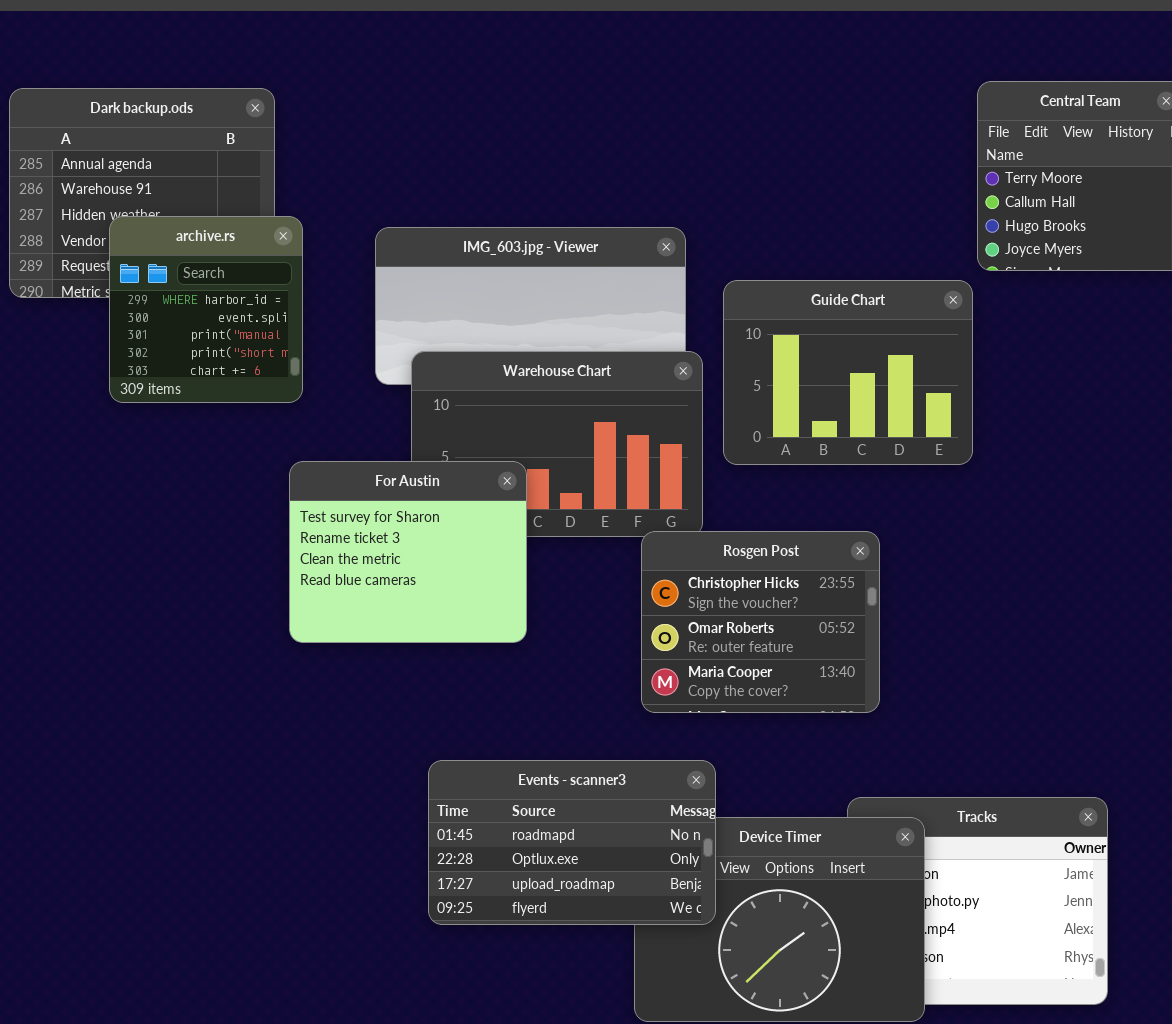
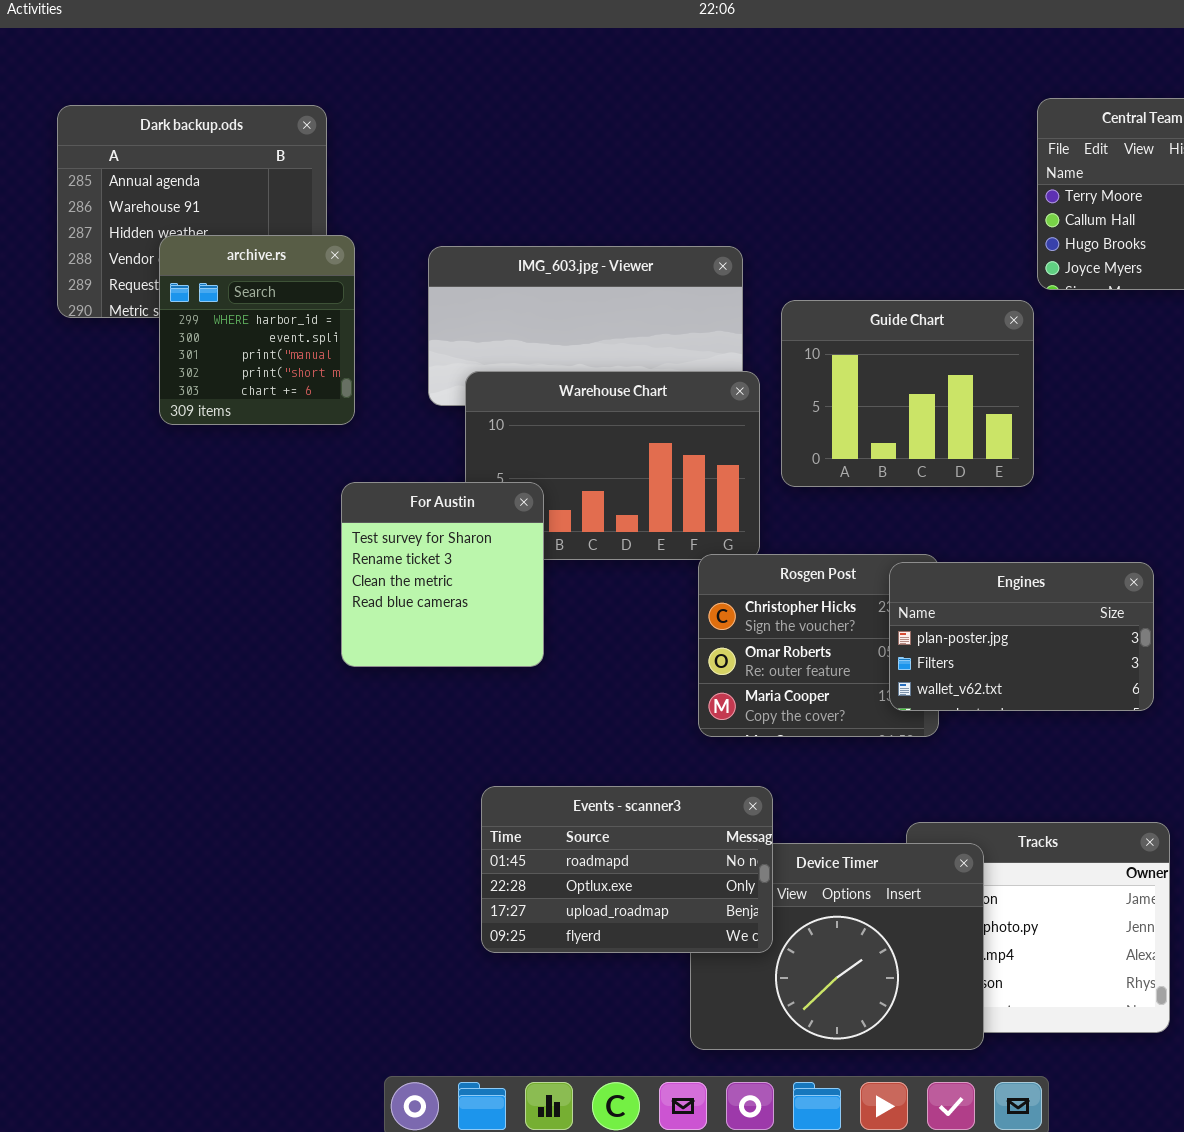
For Austin: [289,461,527,643] -> [341,482,544,667], resized
Engines: none -> [889,562,1154,711], opened

